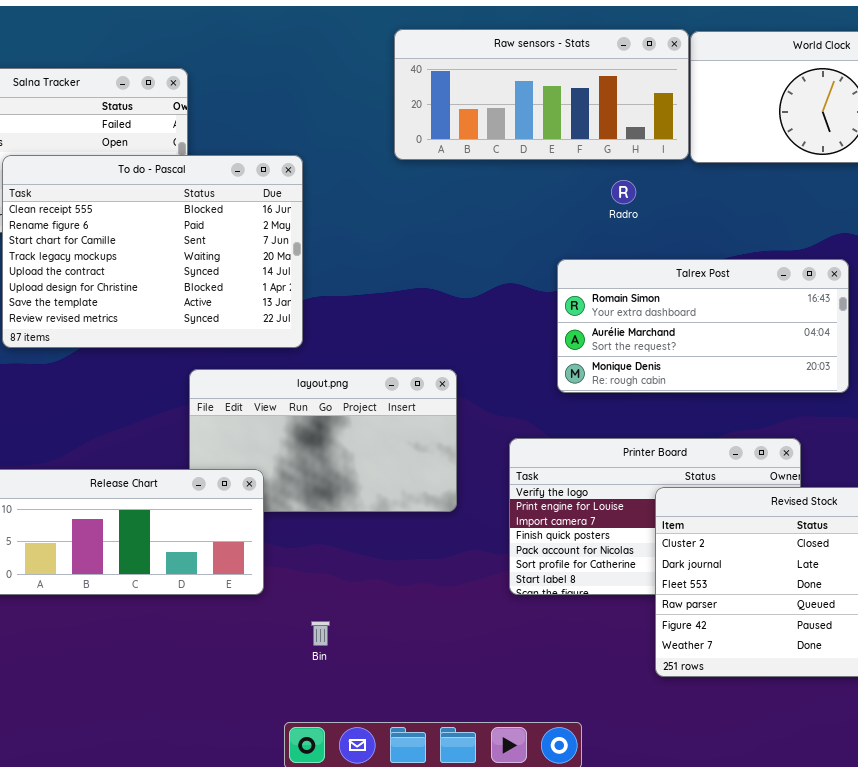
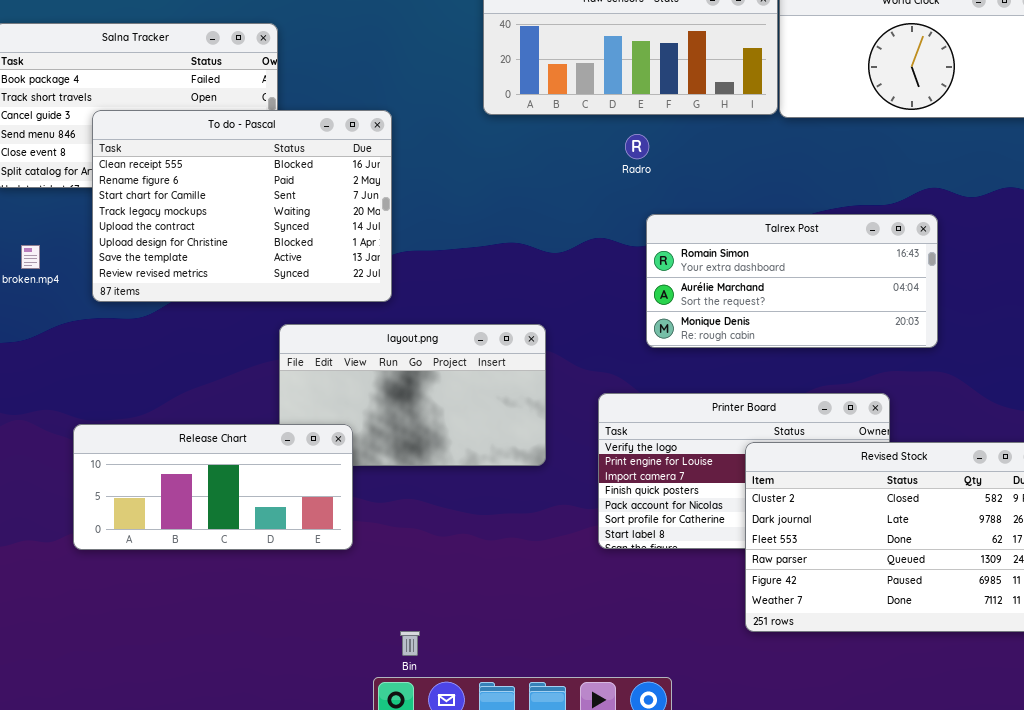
Radro: [611,180,636,204] -> [625,134,649,159], moved
Bin: [311,621,330,646] -> [400,631,420,656], moved

